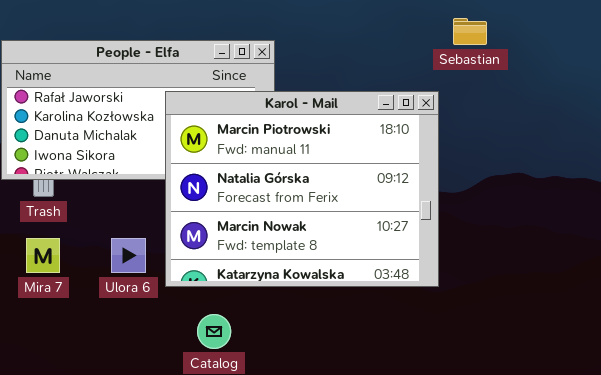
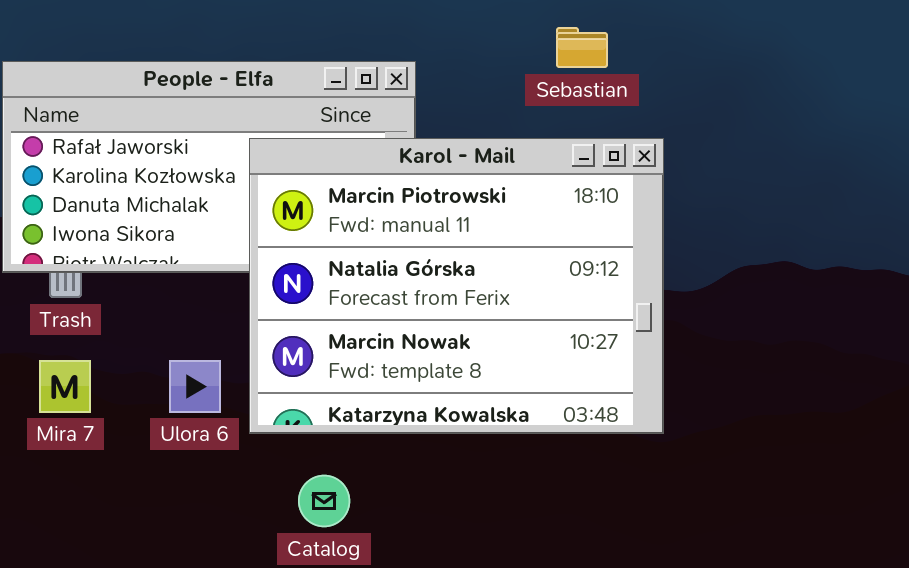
Sebastian: [453,18,487,45] -> [556,27,608,68], moved

